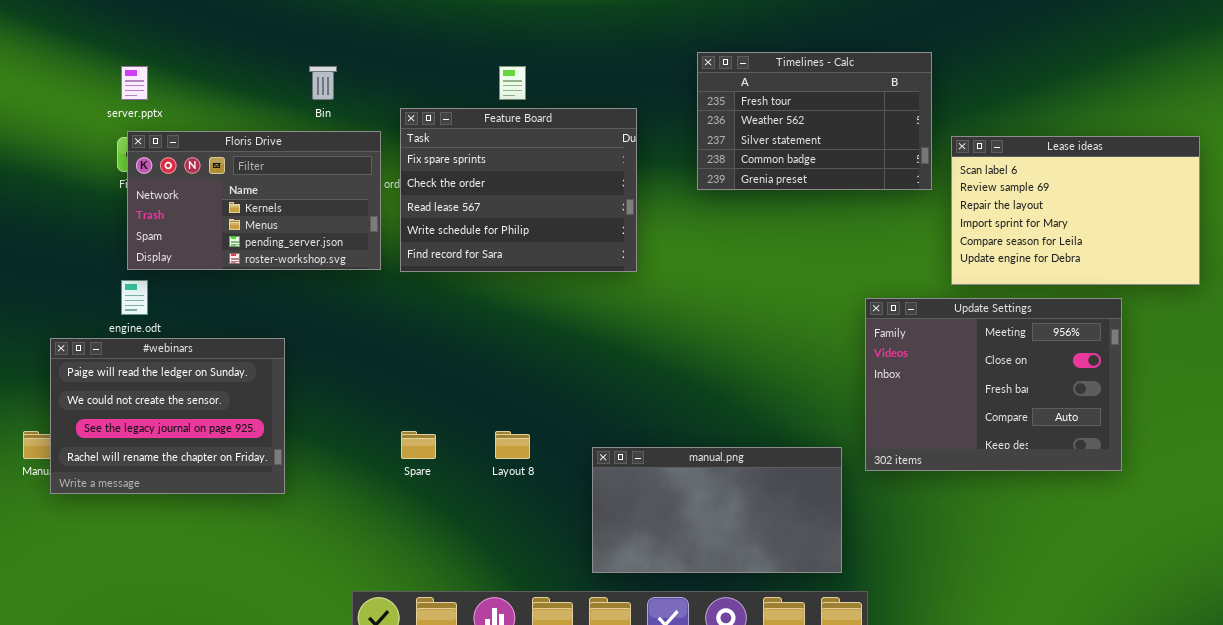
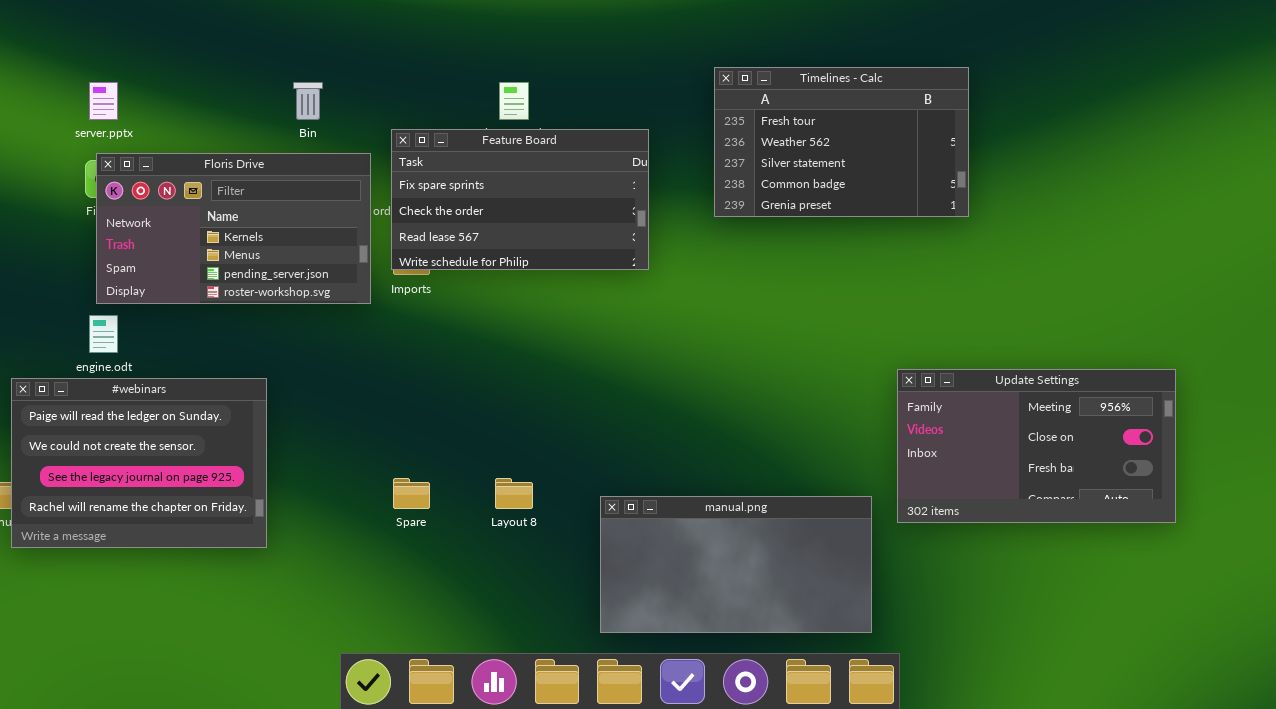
Feature Board: [400,108,637,272] -> [391,129,649,270], resized
Lease ideas: [951,136,1200,285] -> none, closed
Update Settings: [865,298,1122,471] -> [897,369,1176,523], resized

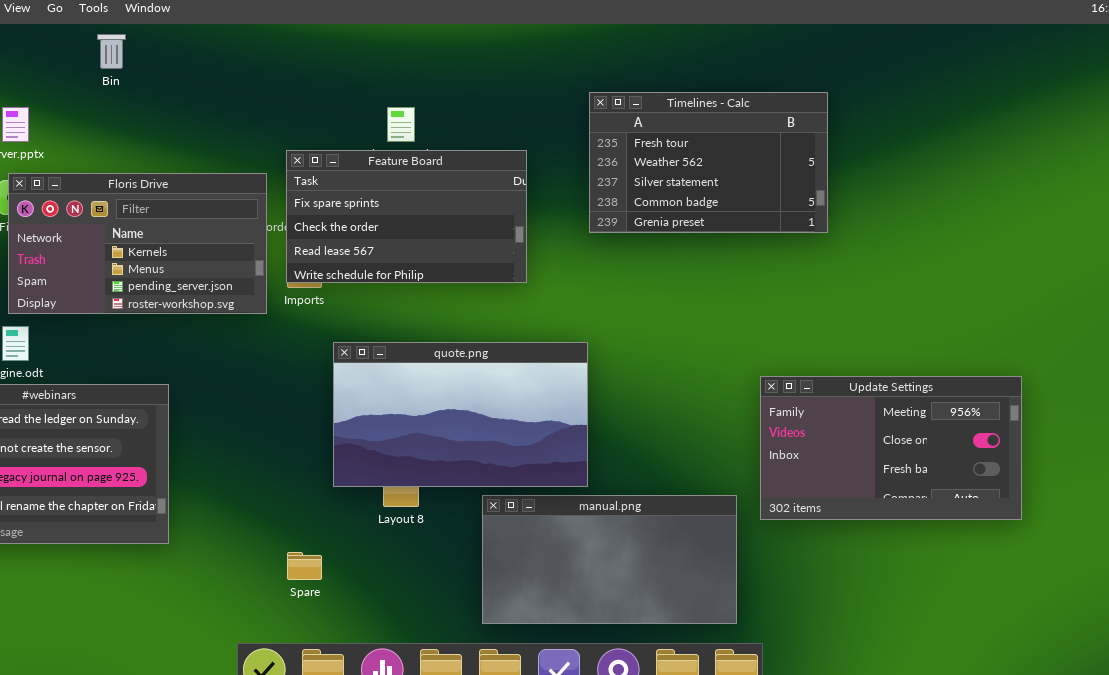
Bin: [293,82,323,120] -> [97,34,126,69], moved
quote.png: none -> [333,342,588,487], opened
Spare: [393,478,430,509] -> [287,552,322,580], moved

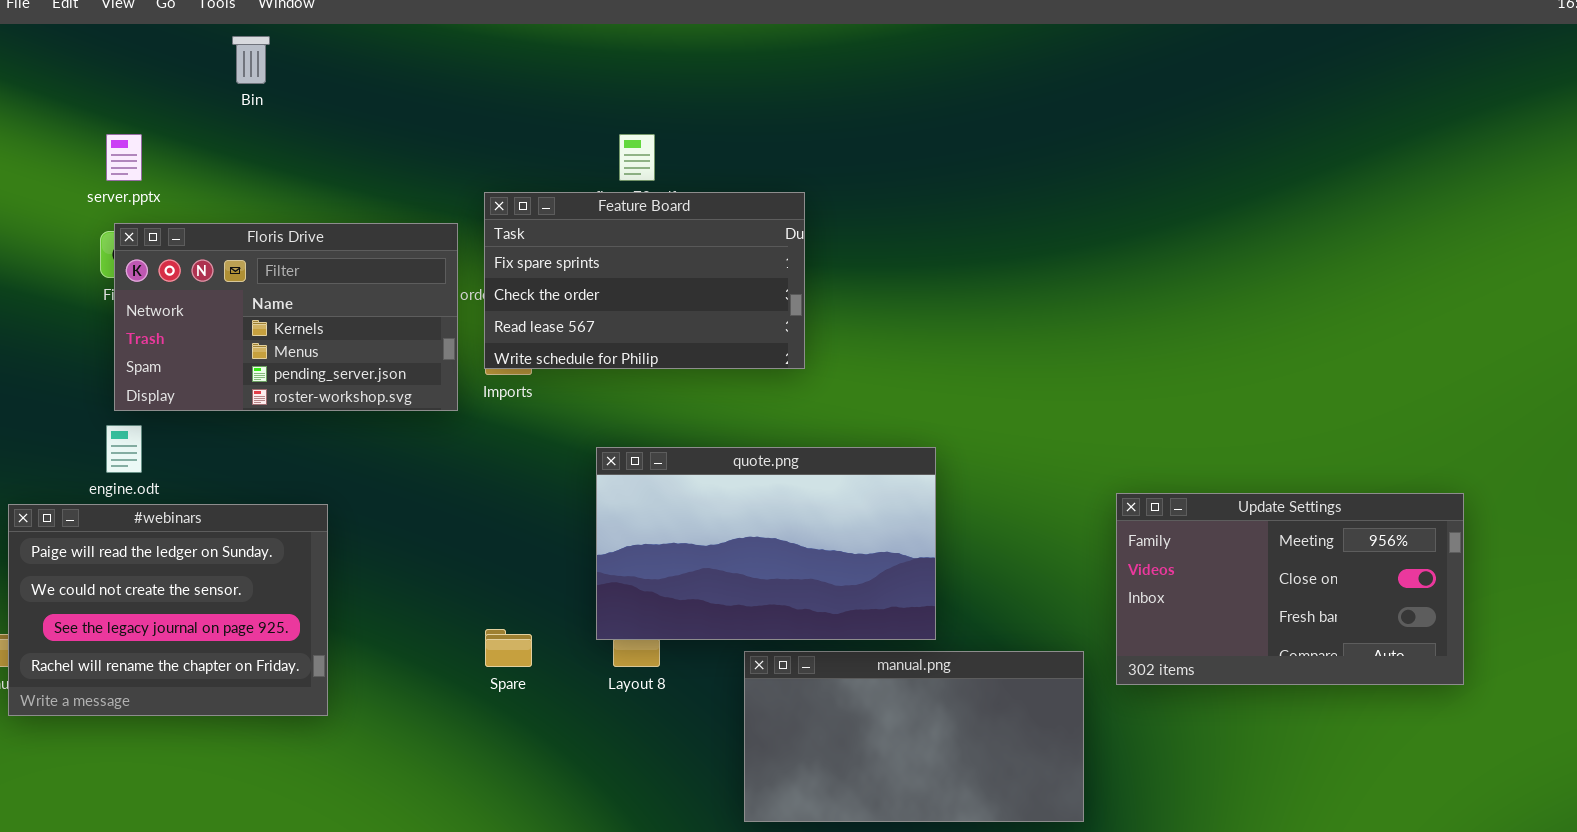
Timelines - Calc: [589,92,828,233] -> none, closed
quote.png: [333,342,588,487] -> [596,447,936,640], moved
Spare: [287,552,322,580] -> [485,629,532,667], moved

